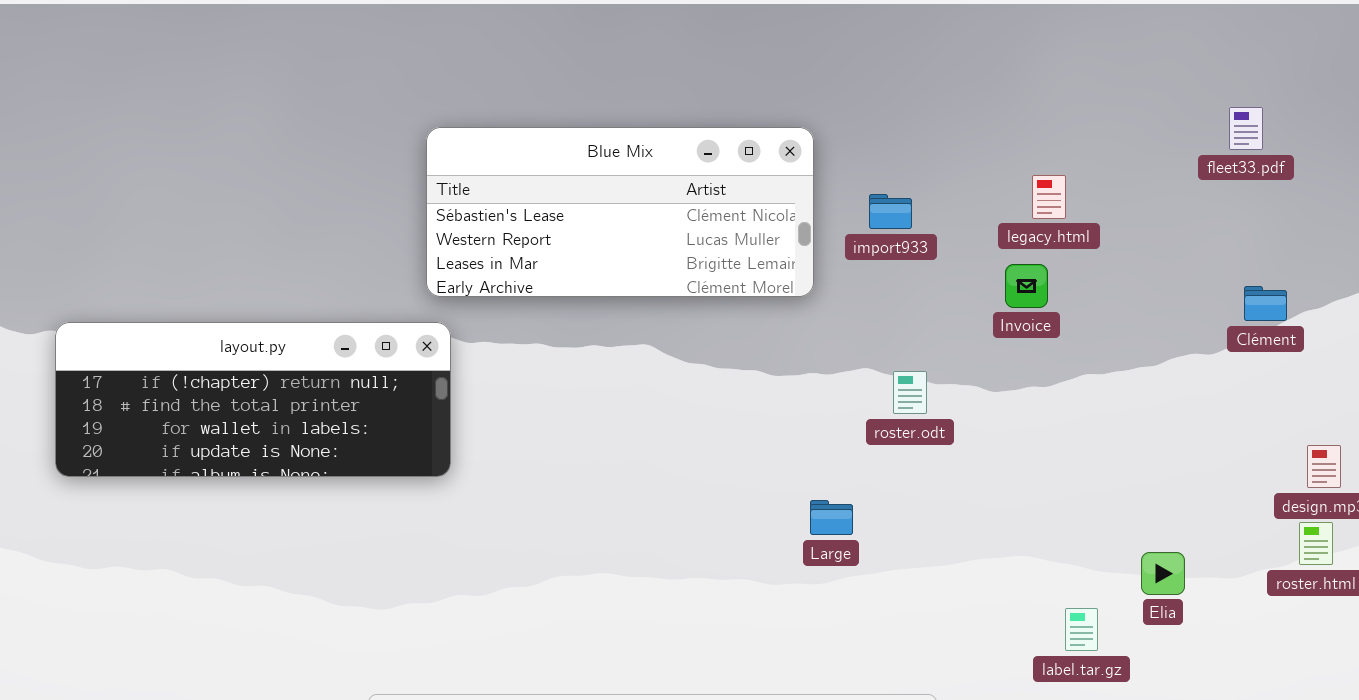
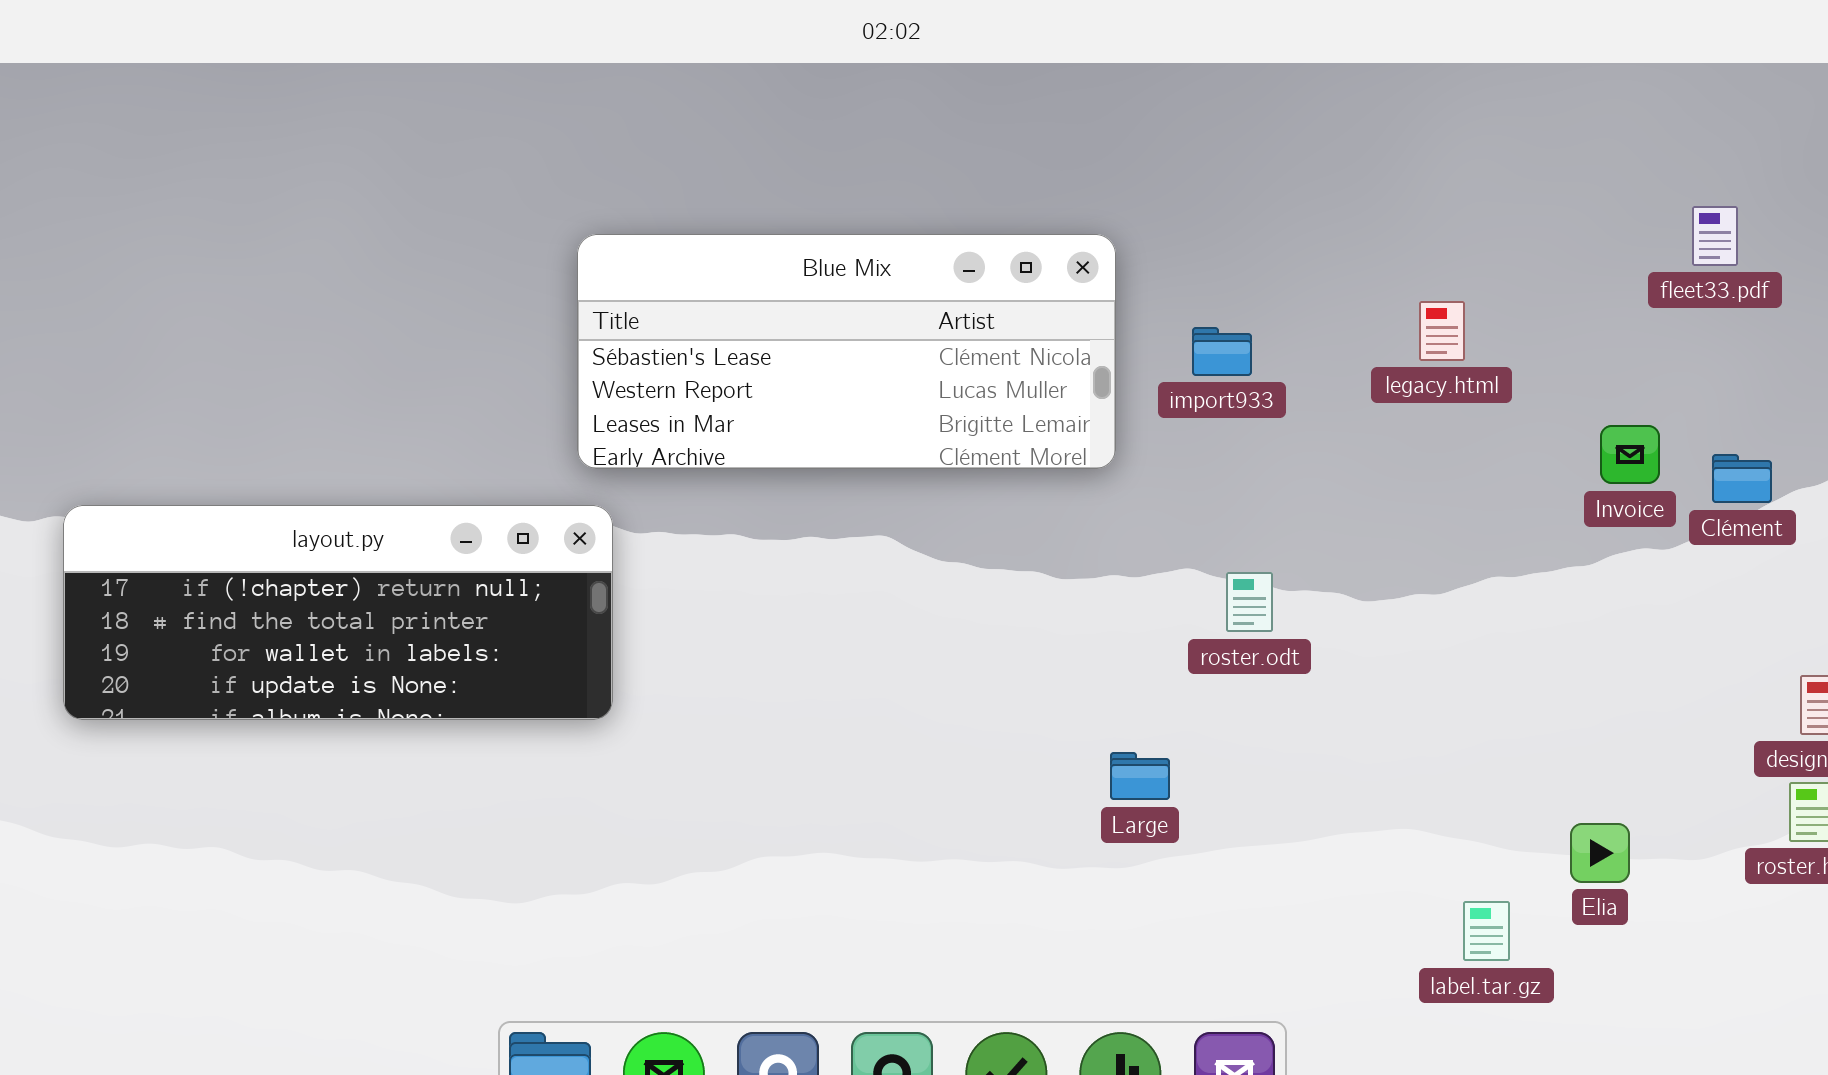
Invoice: [1005,264,1048,308] -> [1600,425,1660,484], moved

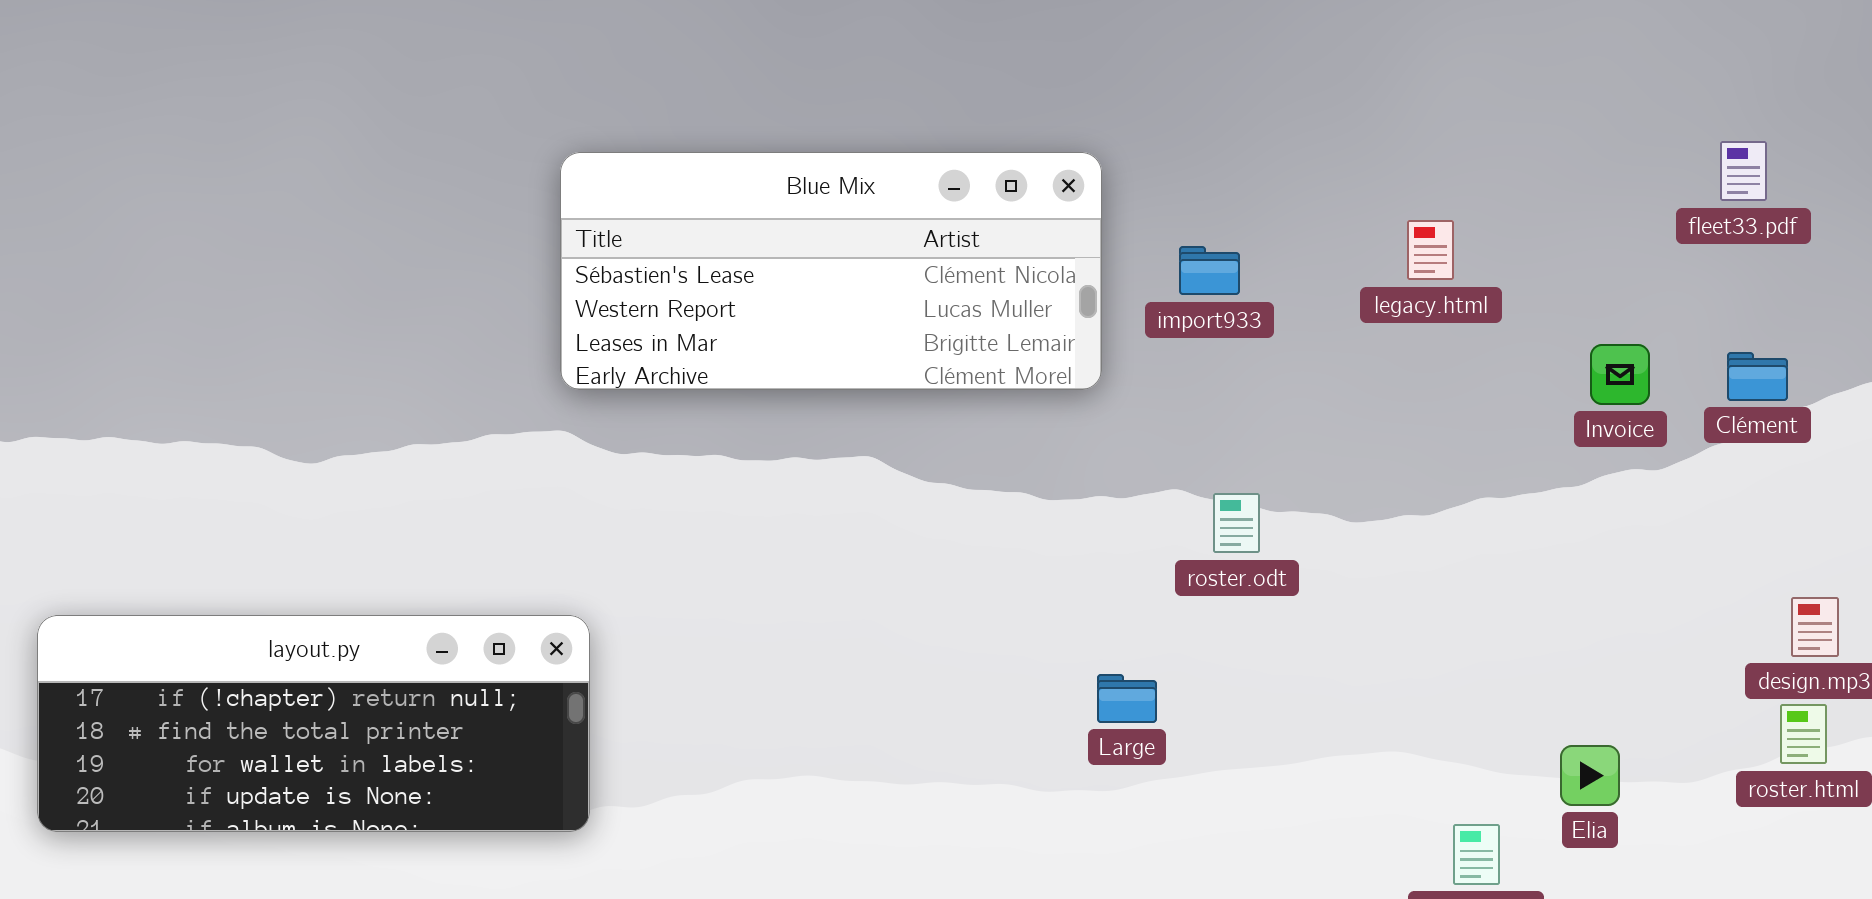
fleet33.pdf: [1692,206,1738,266] -> [1720,141,1767,201], moved
Clément: [1712,454,1772,503] -> [1727,352,1788,401], moved
layout.py: [63,505,613,720] -> [37,615,590,832], moved

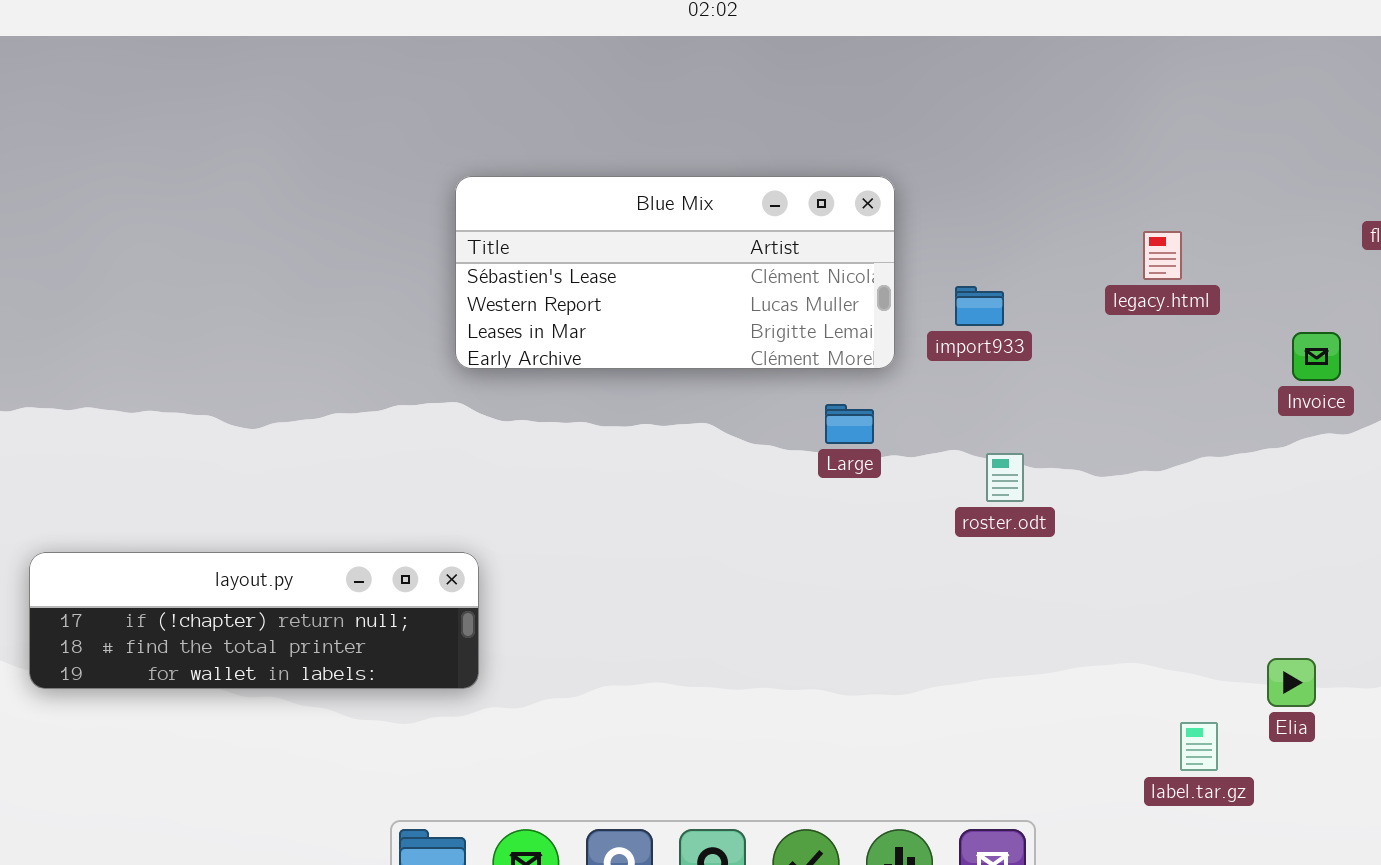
import933: [1179,246,1240,295] -> [955,286,1004,326], moved
layout.py: [37,615,590,832] -> [29,552,479,689], resized
Large: [1097,674,1157,723] -> [825,404,874,444], moved

